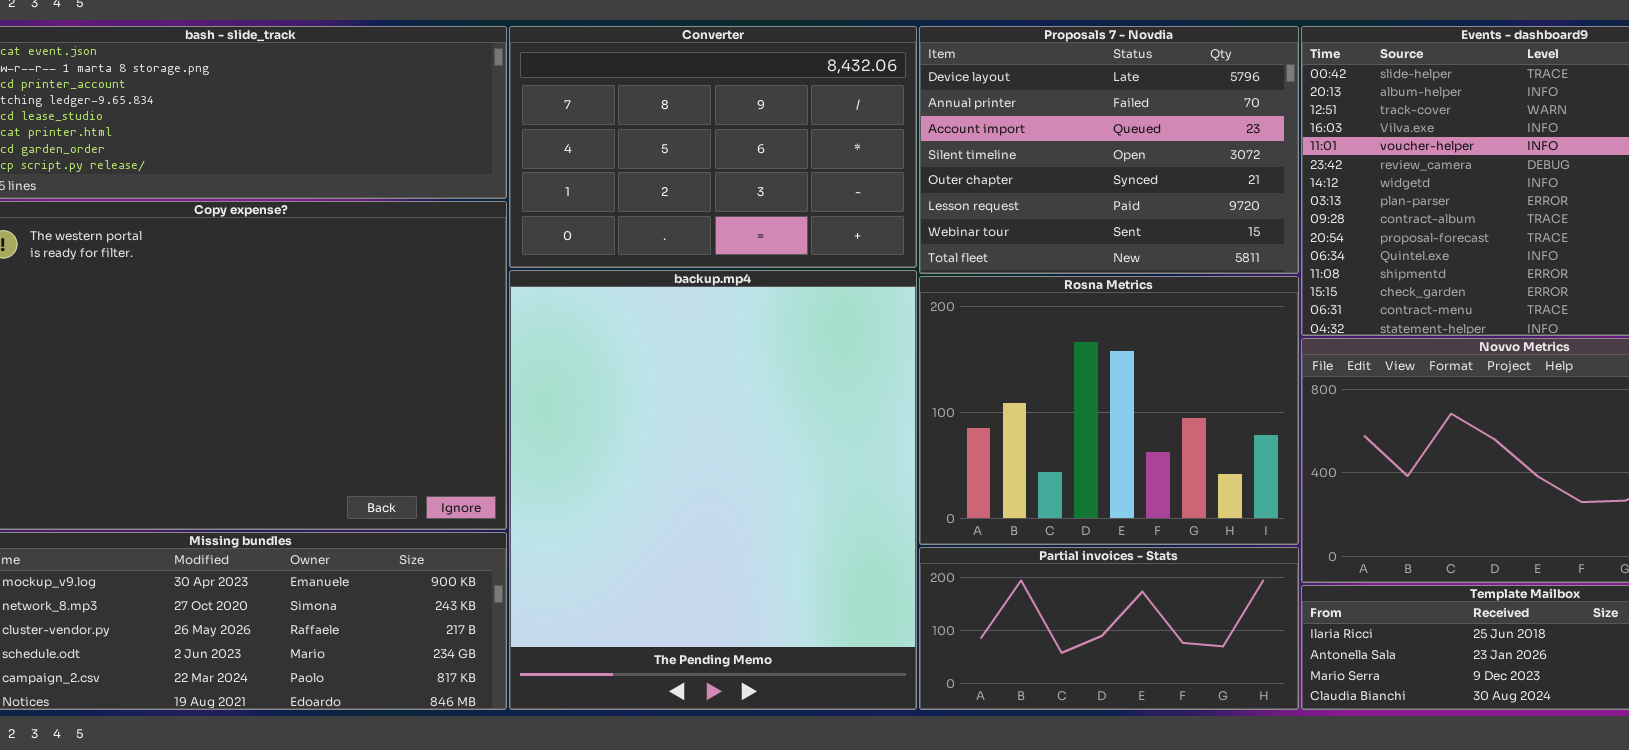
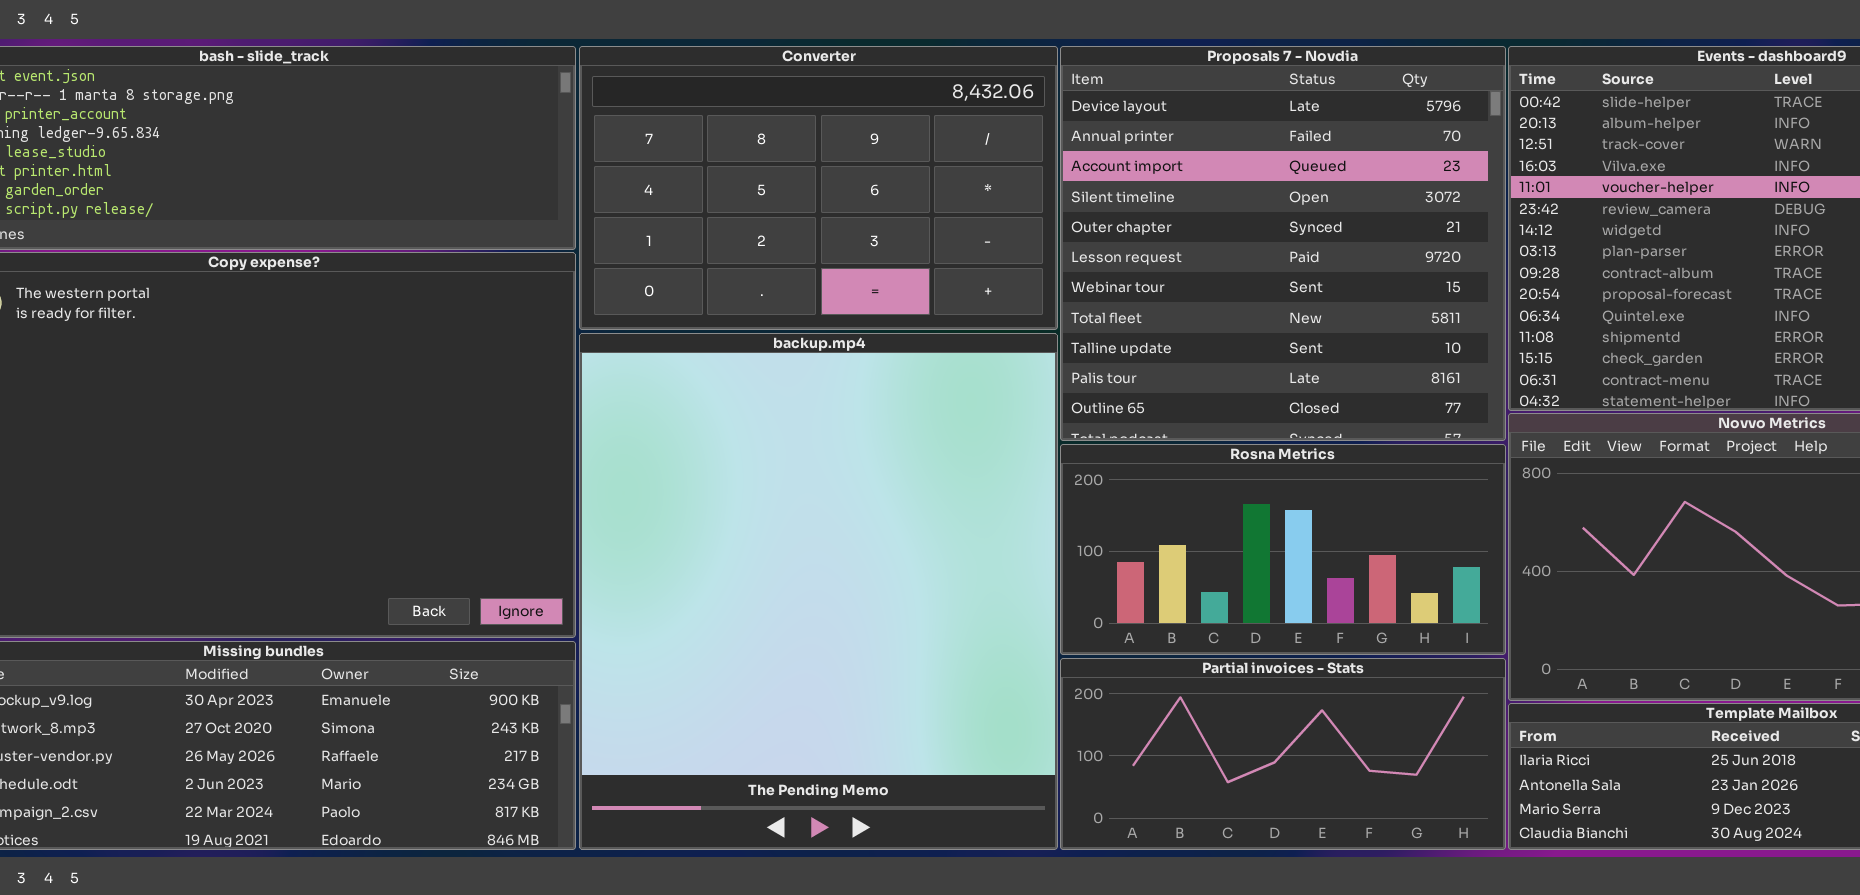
Proposals 7 - Novdia: [919,26,1299,274] -> [1060,46,1506,441], resized
Rosna Metrics: [919,276,1299,545] -> [1060,444,1506,655], resized

